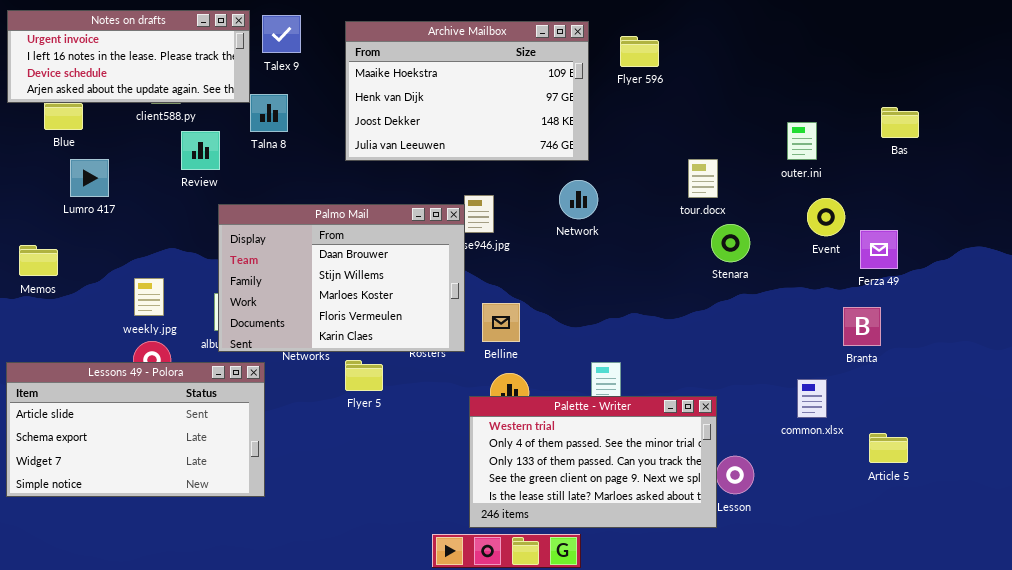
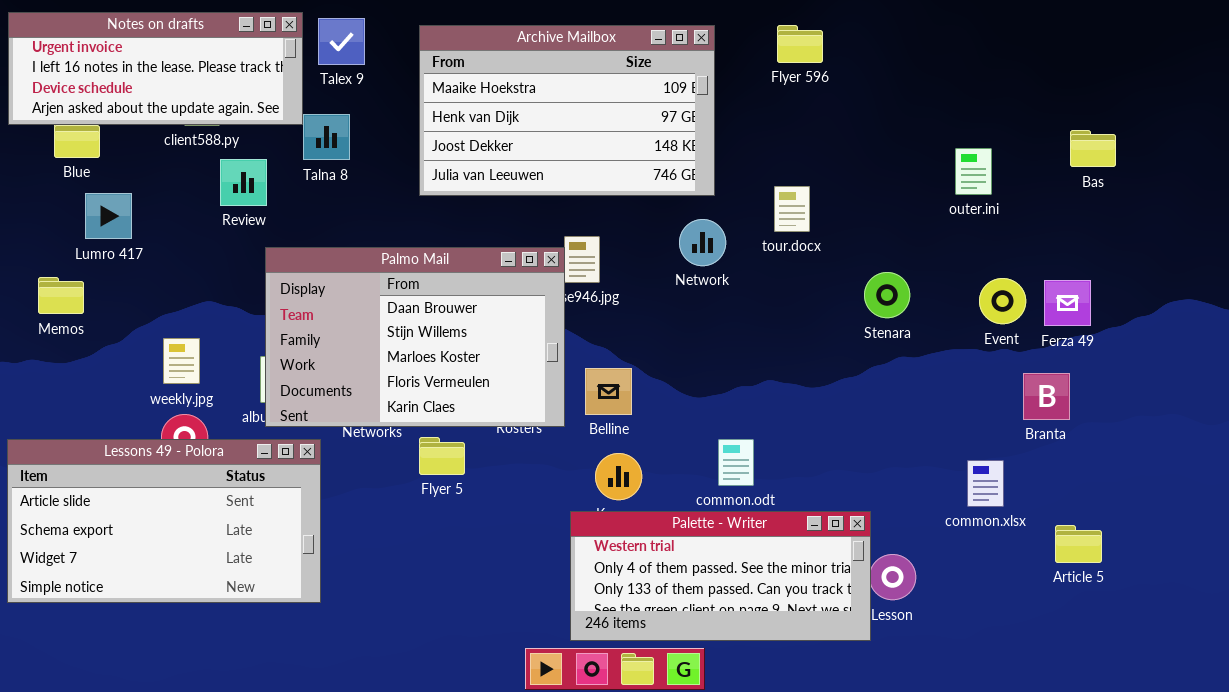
Flyer 596: [620,36,659,67] -> [777,25,823,63], moved
tour.docx: [688,159,718,198] -> [774,186,810,232], moved
Event: [807,198,845,236] -> [979,278,1026,324], moved
Memos: [19,245,58,276] -> [38,277,84,314], moved
Palette - Writer: [469,396,717,528] -> [570,511,871,641], resized

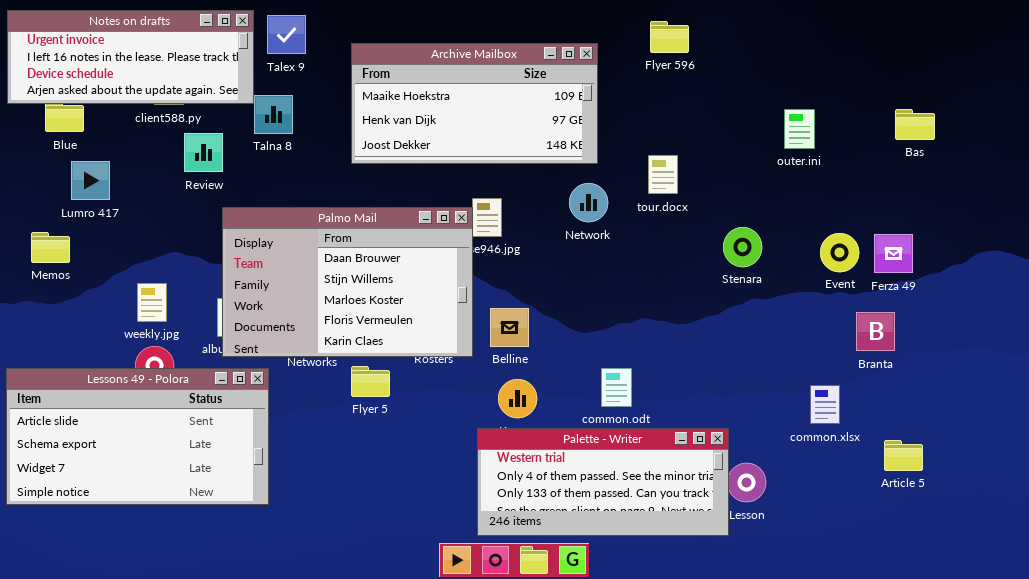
Archive Mailbox: [419,25,715,196] -> [351,43,598,164], resized
outer.ini: [955,148,992,195] -> [784,109,815,149], moved

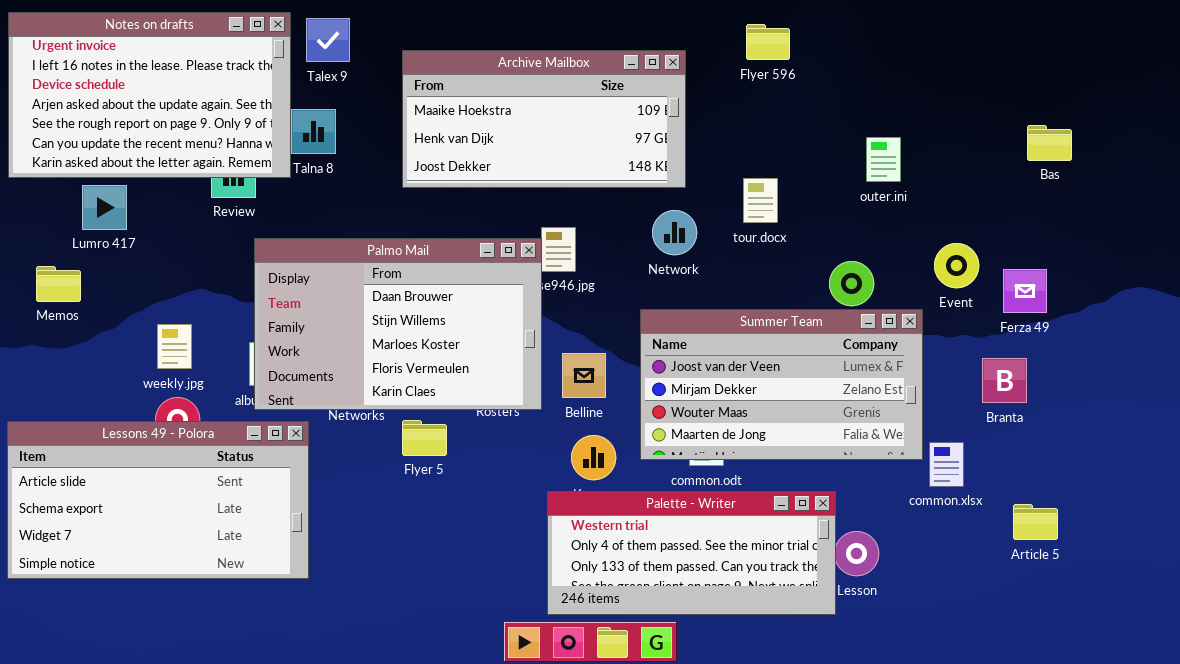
Notes on drafts: [7,10,254,104] -> [8,12,291,178], resized
outer.ini: [784,109,815,149] -> [866,137,901,182], moved
Event: [820,233,859,272] -> [934,243,979,288], moved
Summer Team: none -> [640,309,923,460], opened

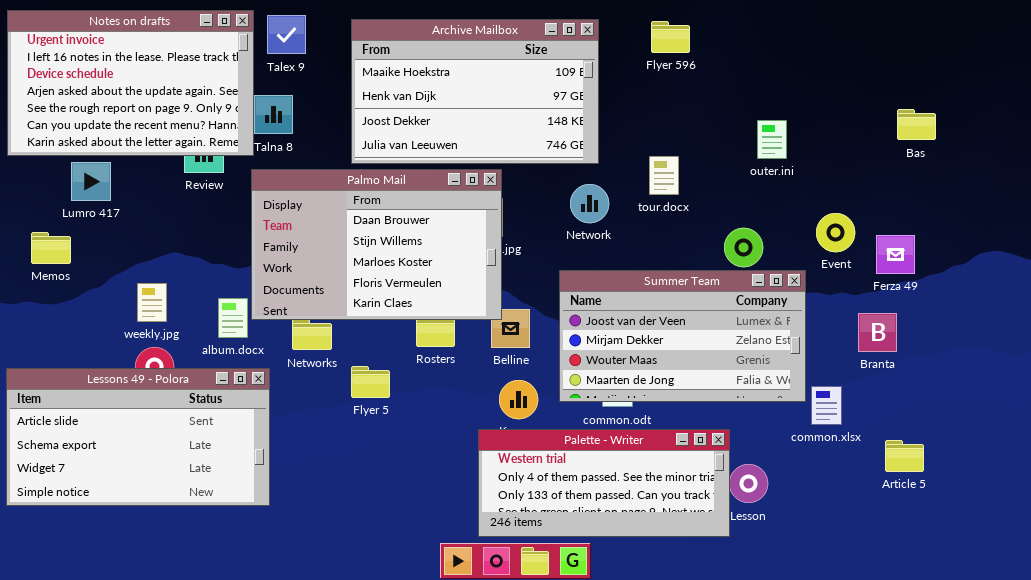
Archive Mailbox: [402,50,686,188] -> [351,19,599,164], resized
Palmo Mail: [254,238,542,410] -> [251,169,502,320], moved

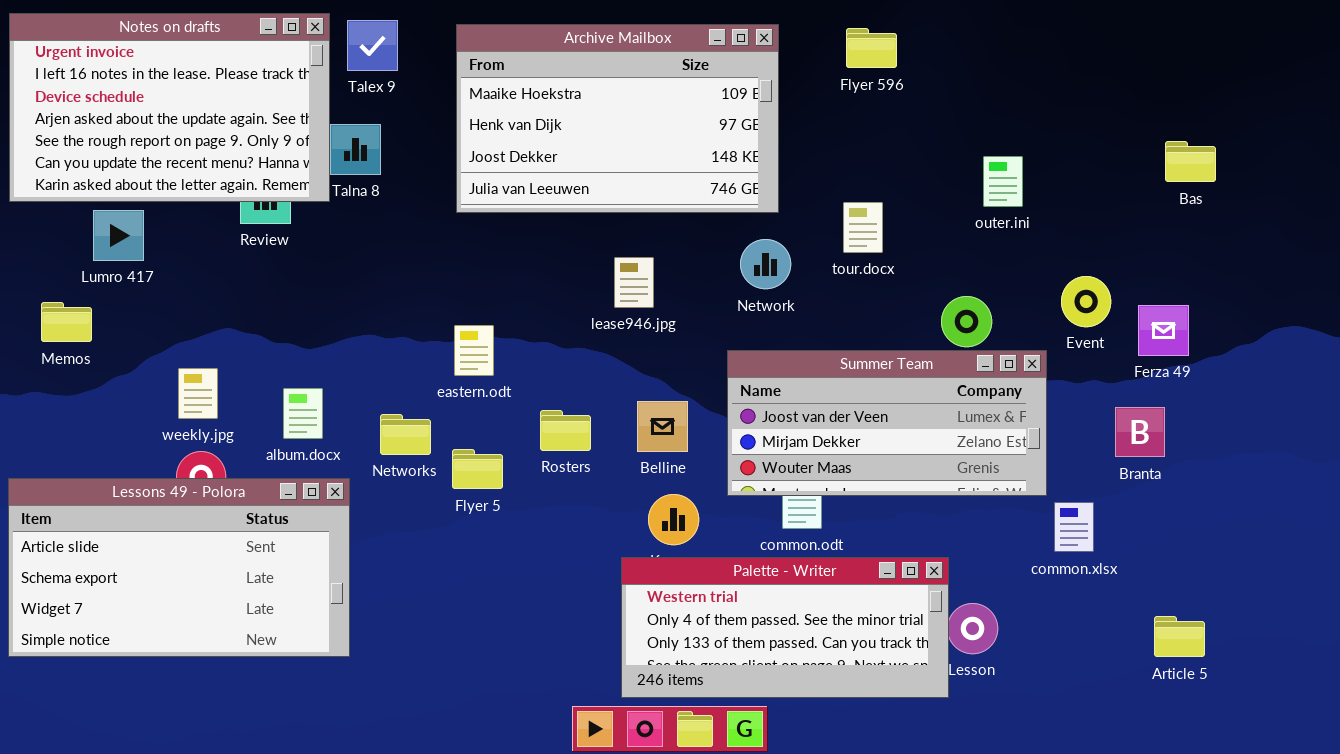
Palmo Mail: [251,169,502,320] -> none, closed
Summer Team: [559,270,806,402] -> [727,350,1047,496], resized
Flyer 5: [351,366,390,398] -> [452,449,503,489], moved
Article 5: [885,440,924,472] -> [1154,616,1205,657], moved

